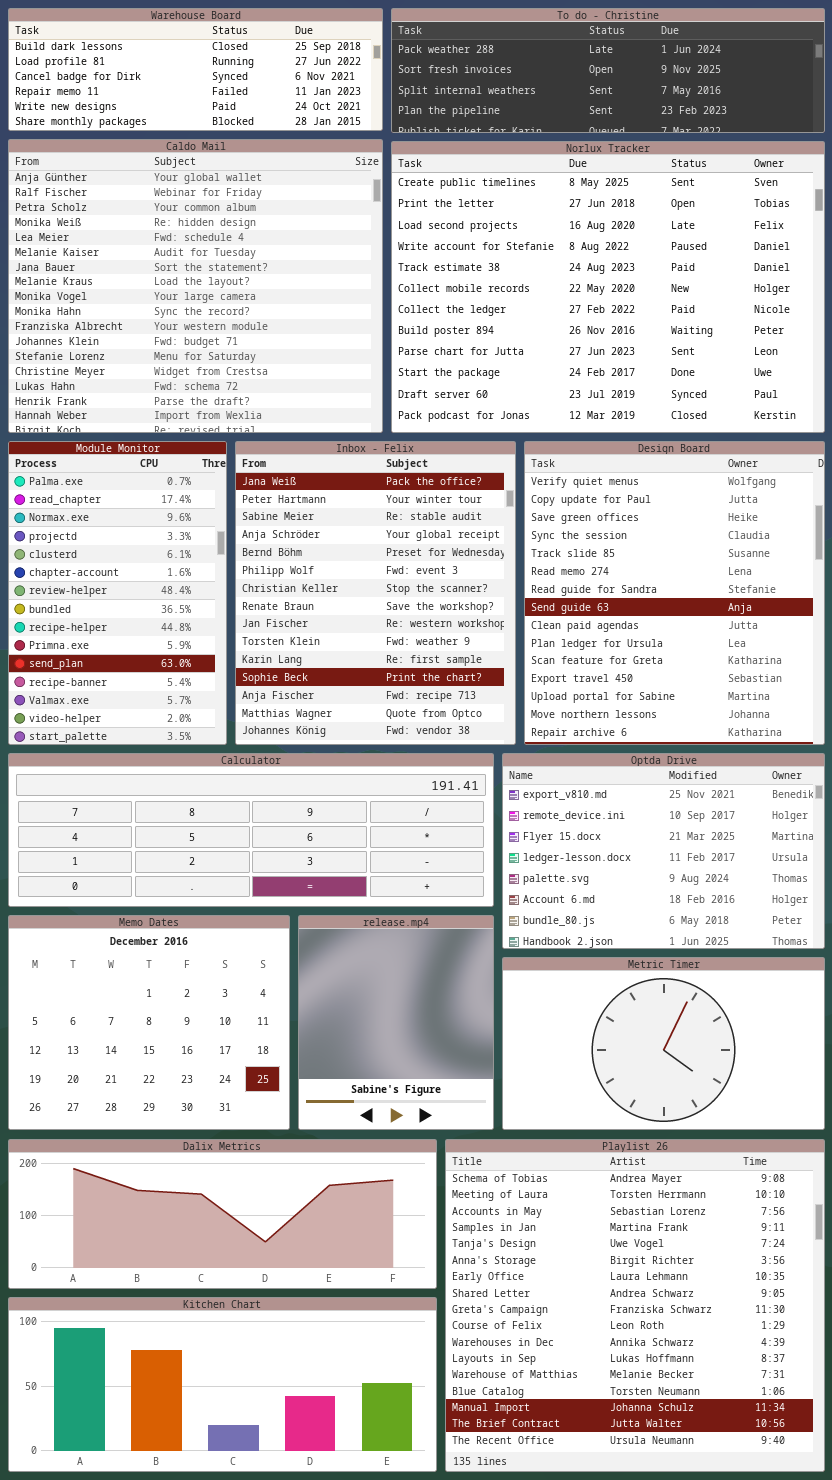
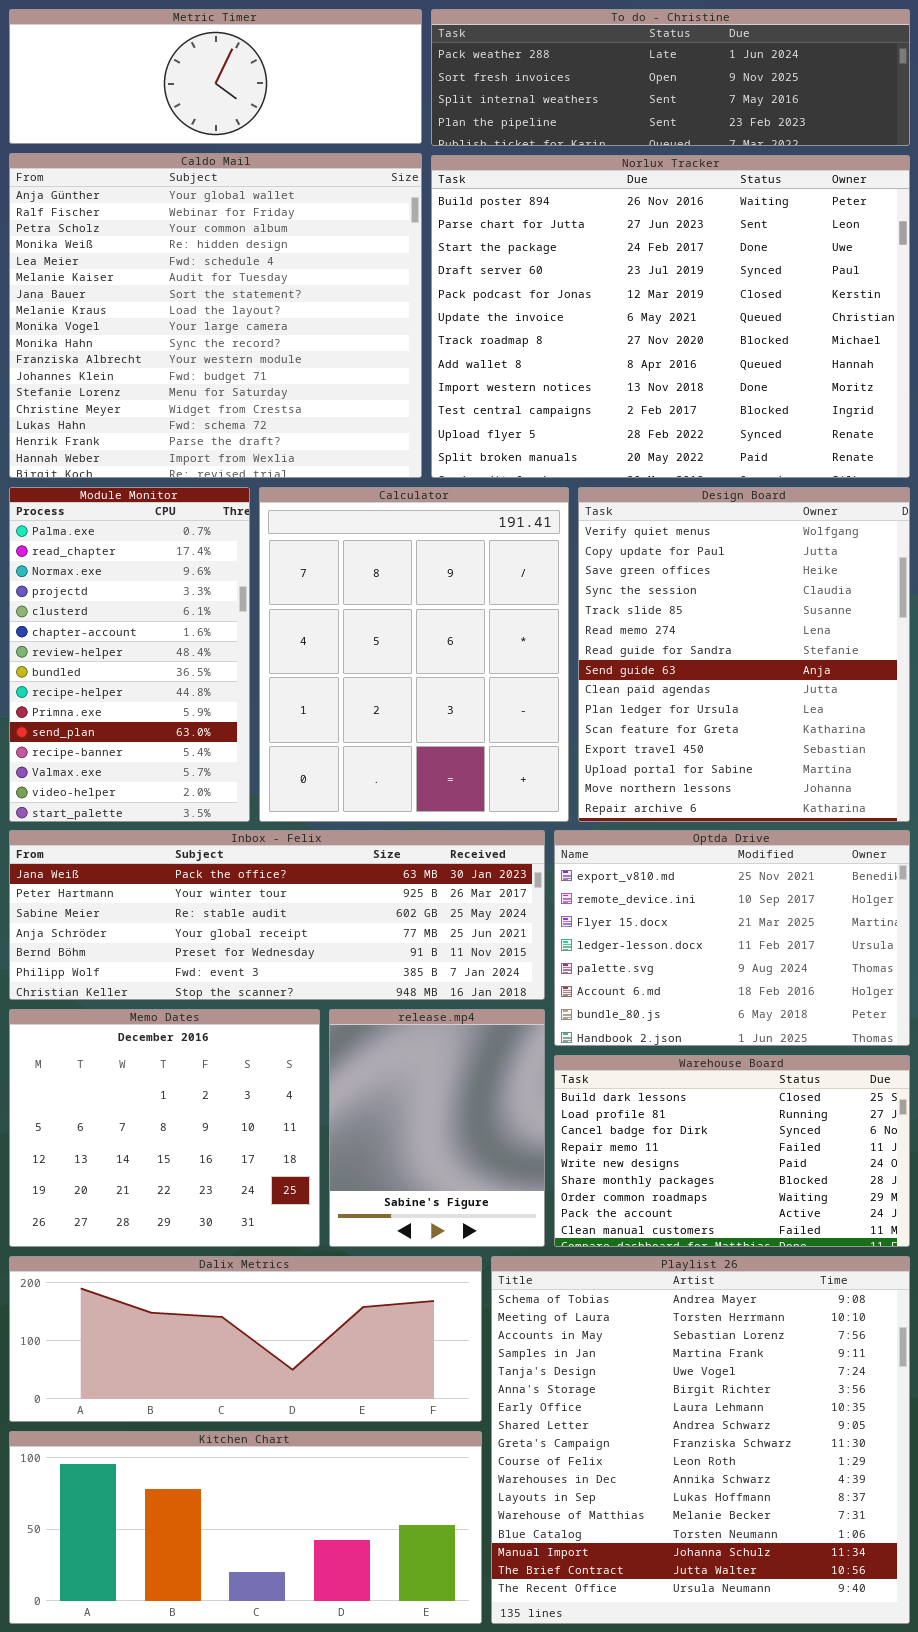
Warehouse Board: [8,8,383,131] -> [554,1055,910,1247], moved, resized
Norlux Tracker: [391,141,825,433] -> [431,155,910,478], scrolled down 7 rows
Inbox - Felix: [235,441,516,745] -> [9,830,545,1000], moved, resized
Calculator: [8,753,494,907] -> [259,487,569,822], moved, resized
Metric Timer: [502,957,825,1130] -> [9,9,422,144], moved, resized

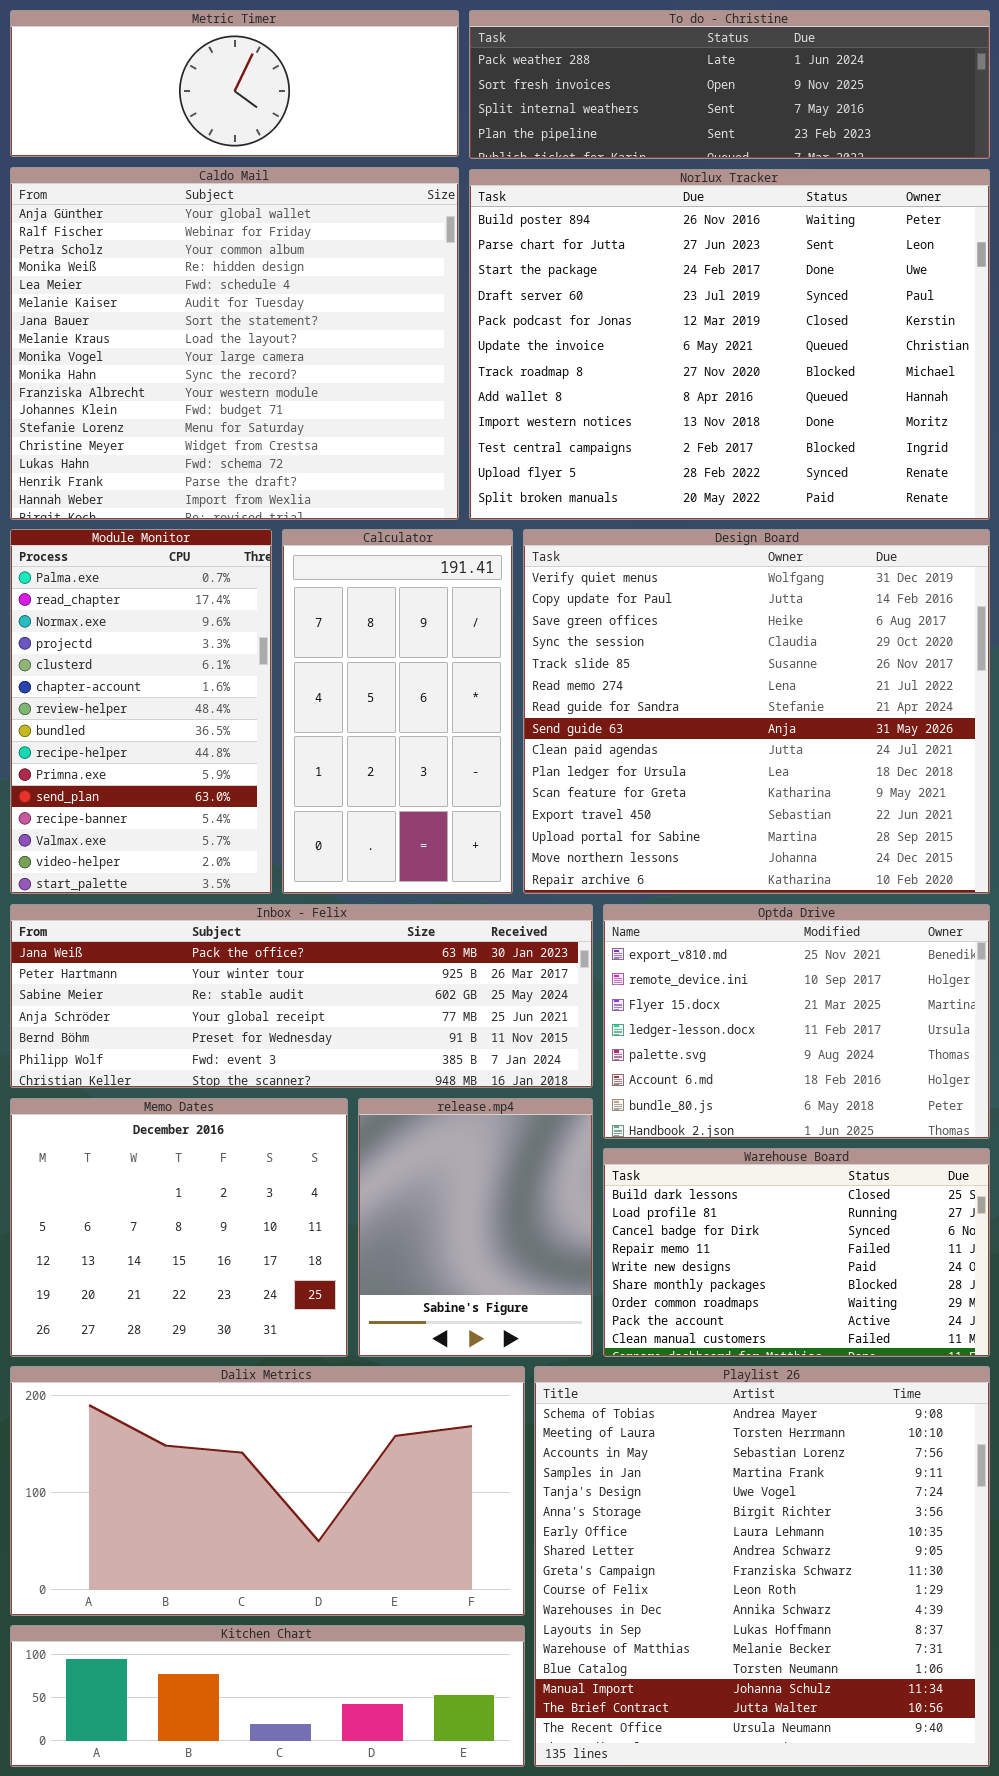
Calculator: [259,487,569,822] -> [282,529,513,894], resized
Design Board: [578,487,910,822] -> [523,529,990,894], resized
Dalix Metrics: [9,1256,482,1422] -> [10,1366,525,1616], resized
Kitchen Chart: [9,1431,482,1624] -> [10,1625,525,1767], resized

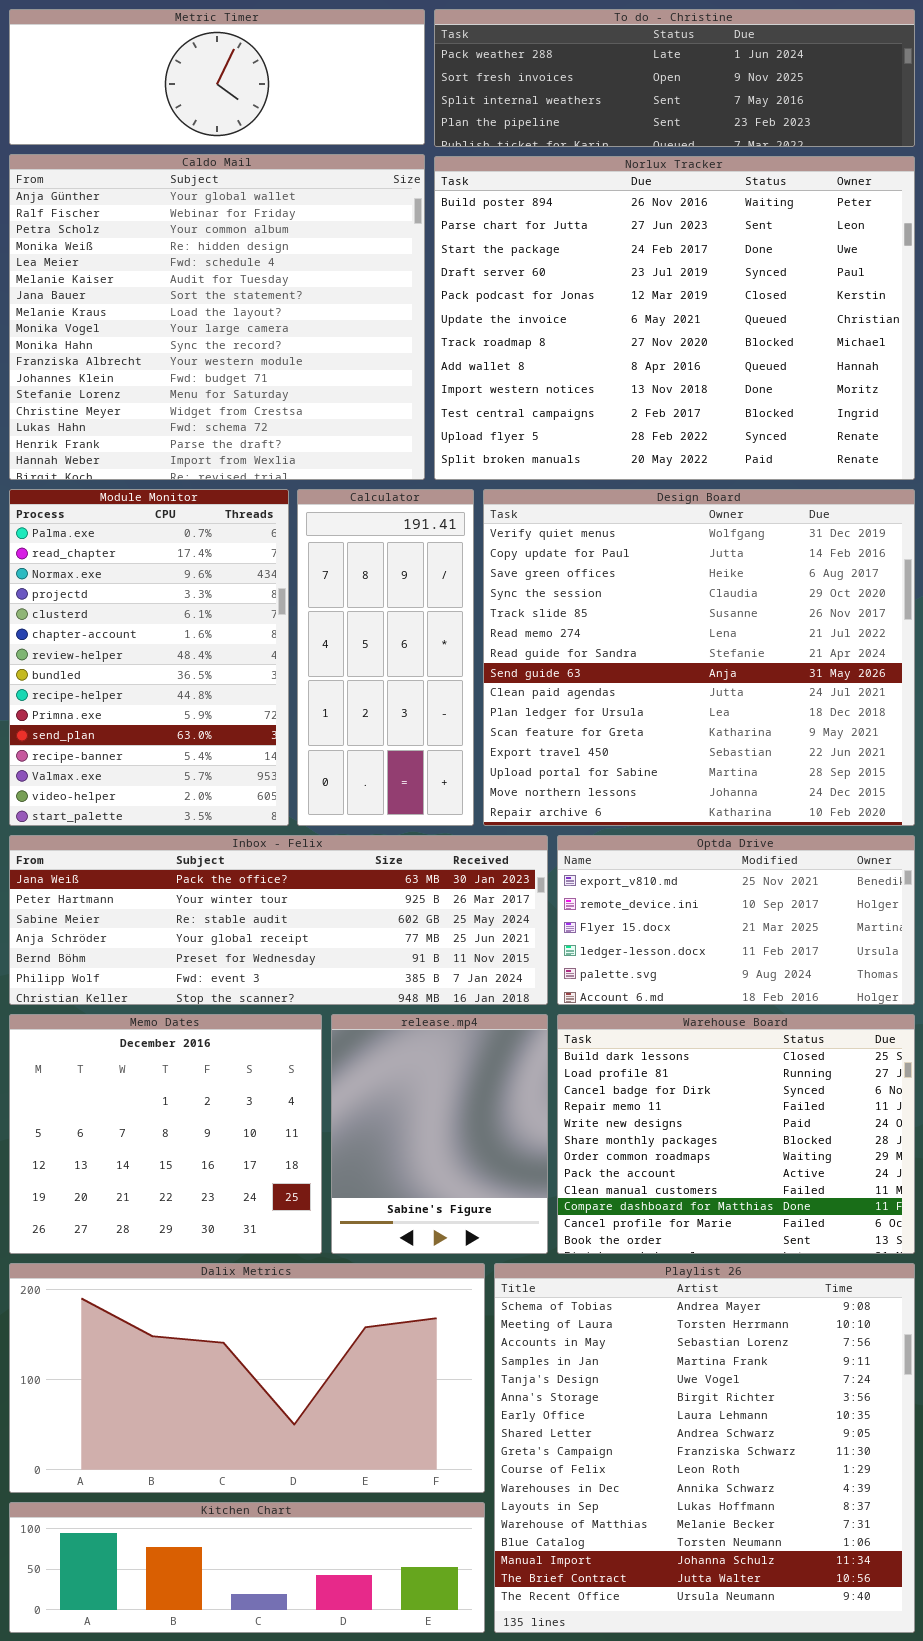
Module Monitor: [10,529,272,894] -> [9,489,289,826], resized
Calculator: [282,529,513,894] -> [297,489,474,826], resized
Optda Drive: [603,904,990,1139] -> [557,835,915,1005], resized
Warehouse Board: [603,1148,990,1357] -> [557,1014,915,1254], resized

